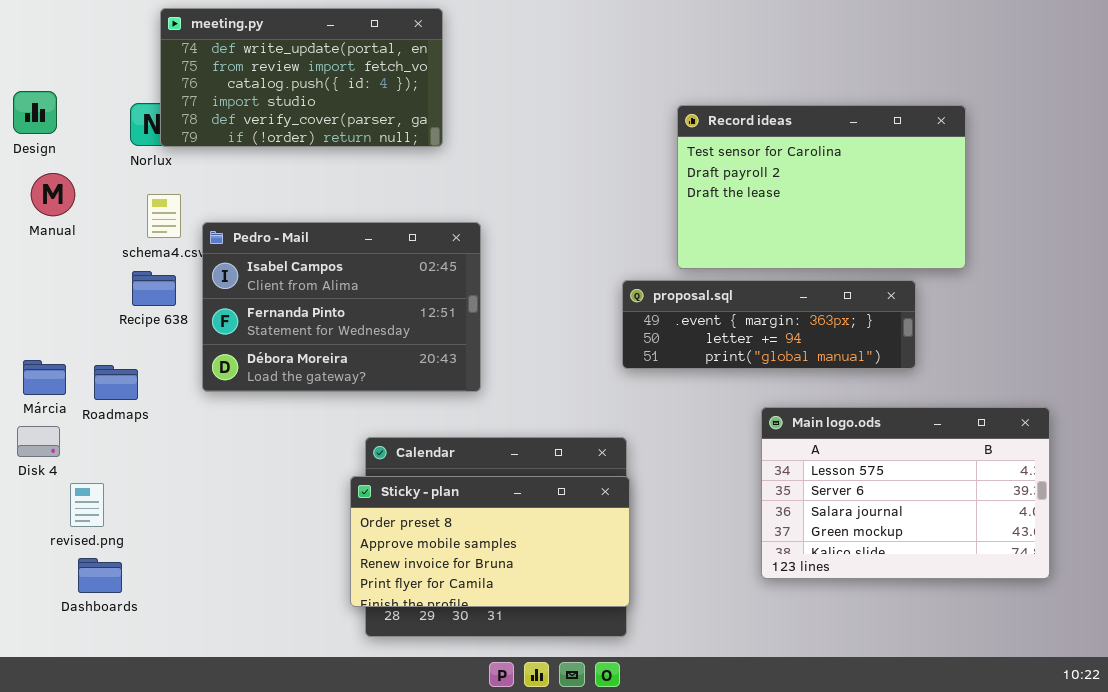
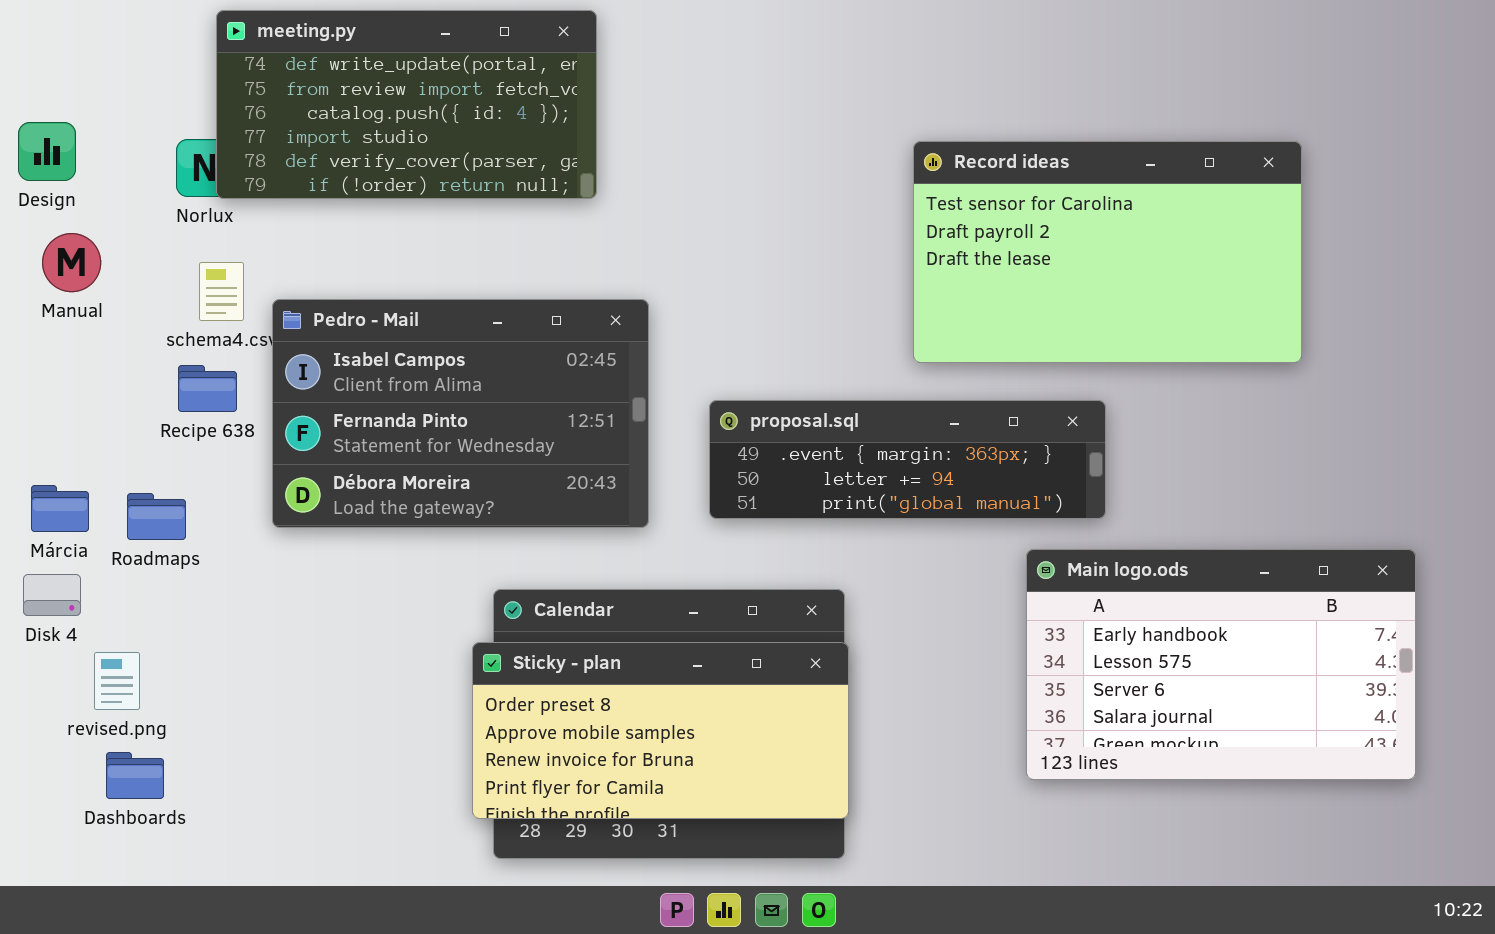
proposal.sql: [622,280,916,369] -> [709,400,1106,519], moved
Main logo.ods: [761,407,1050,579] -> [1026,549,1416,780], scrolled up 1 row

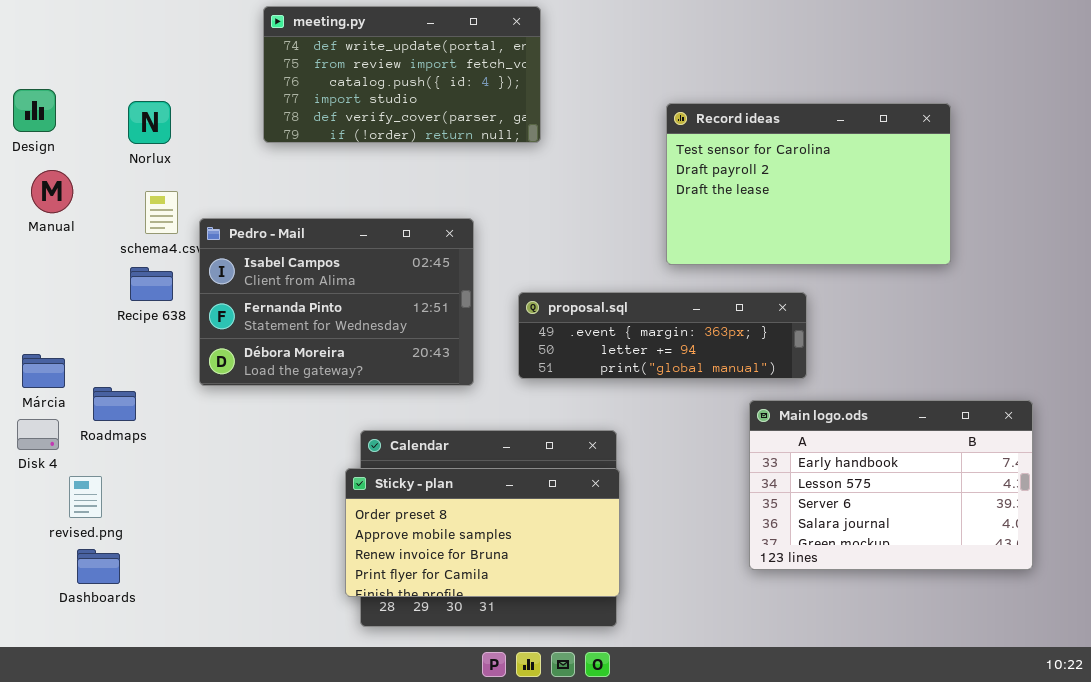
meeting.py: [216,10,597,199] -> [263,6,541,143], moved
Roadmaps: [127,493,186,540] -> [93,387,136,421], moved

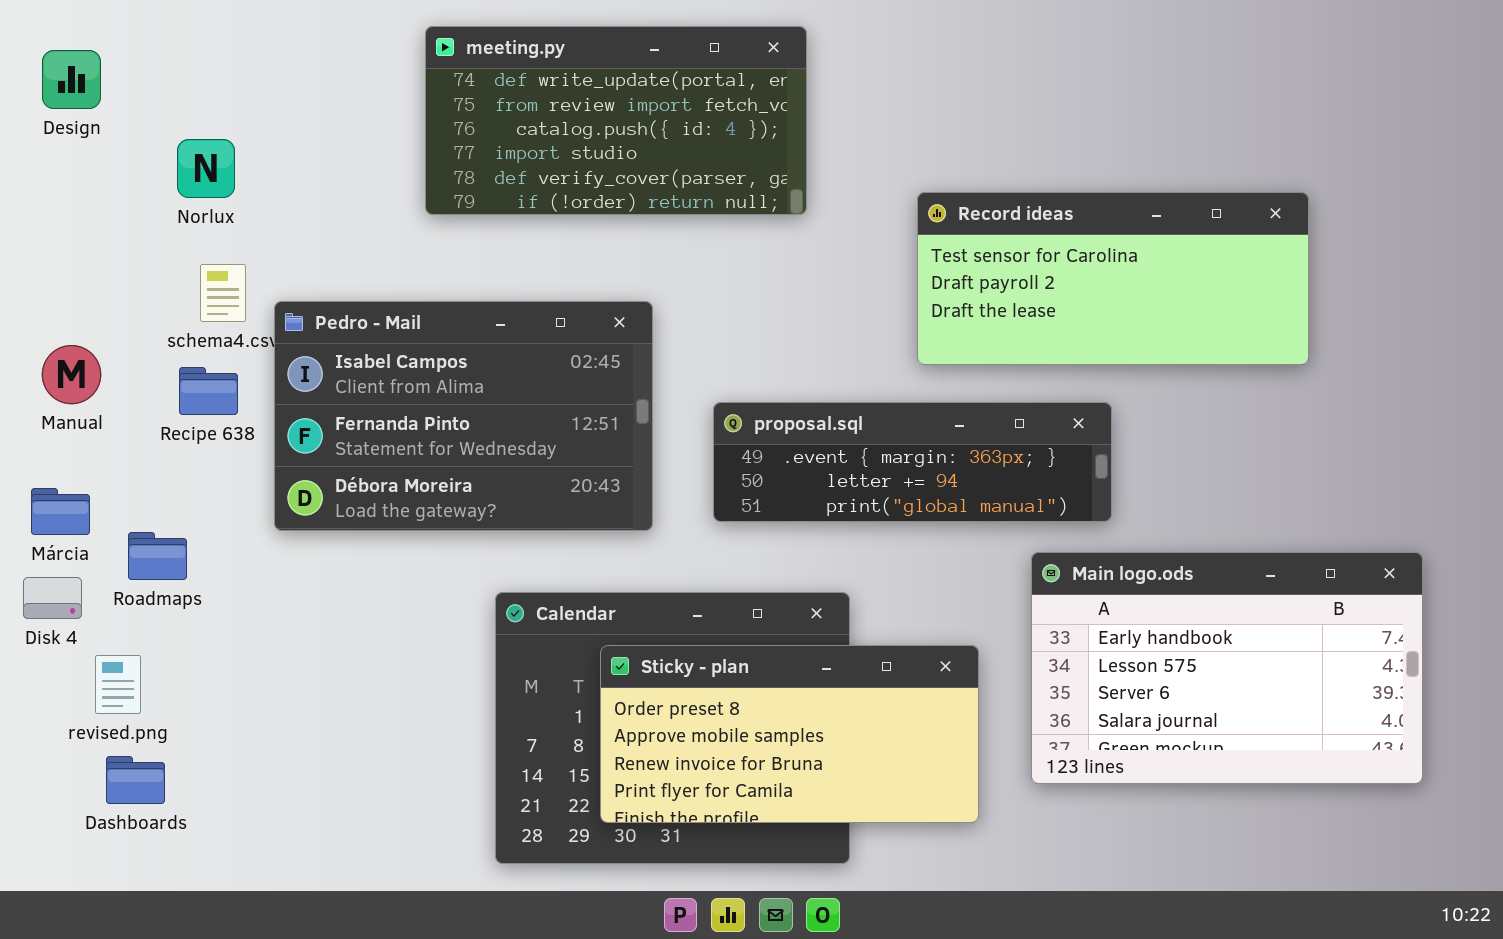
meeting.py: [263,6,541,143] -> [425,26,807,215], moved
Design: [13,89,56,132] -> [42,50,101,109], moved
Record ideas: [666,103,951,265] -> [917,192,1309,365], resized
Manual: [31,170,73,213] -> [42,345,101,404], moved
Sticky - plan: [345,468,620,597] -> [600,645,979,823], moved

